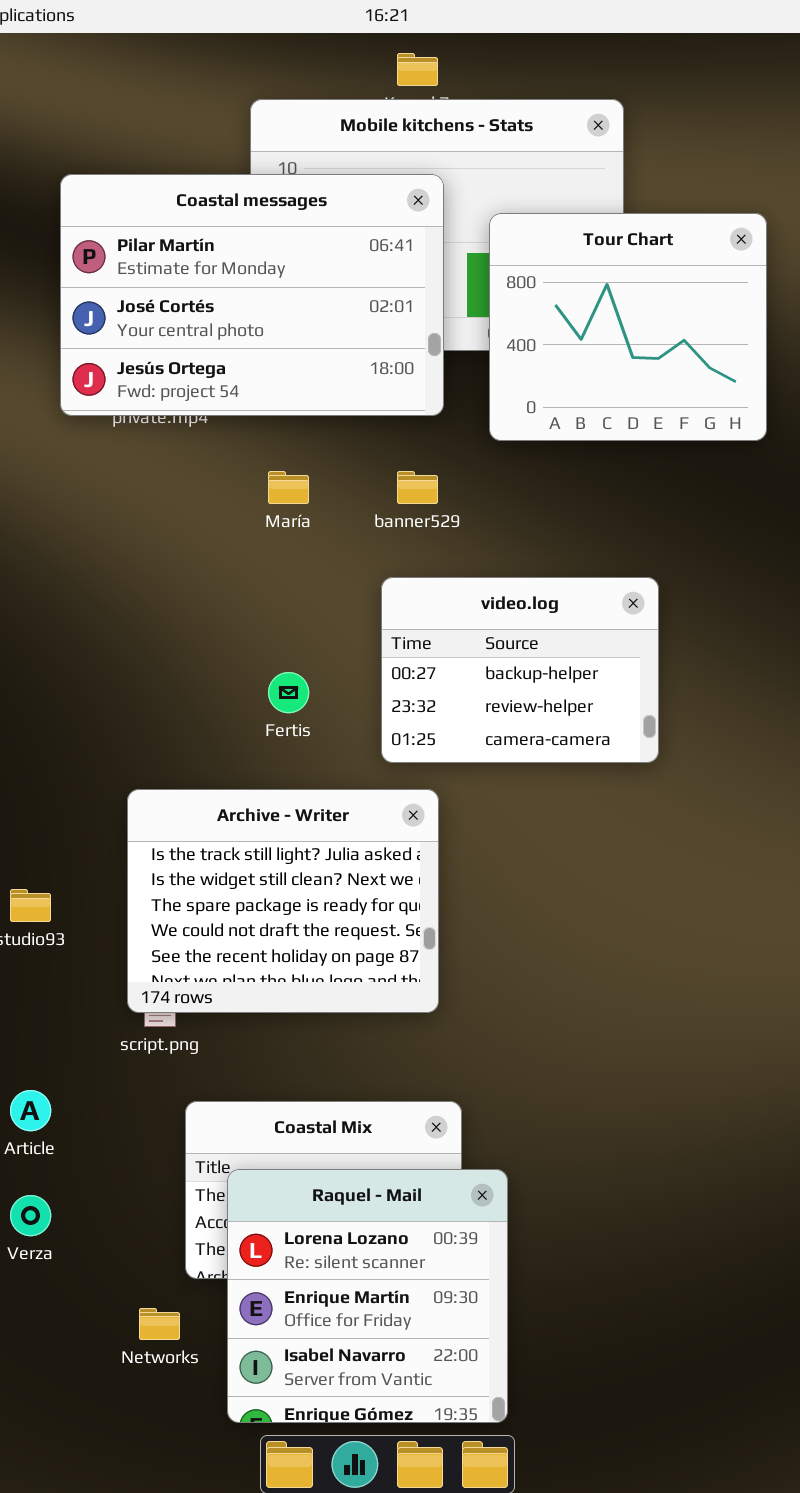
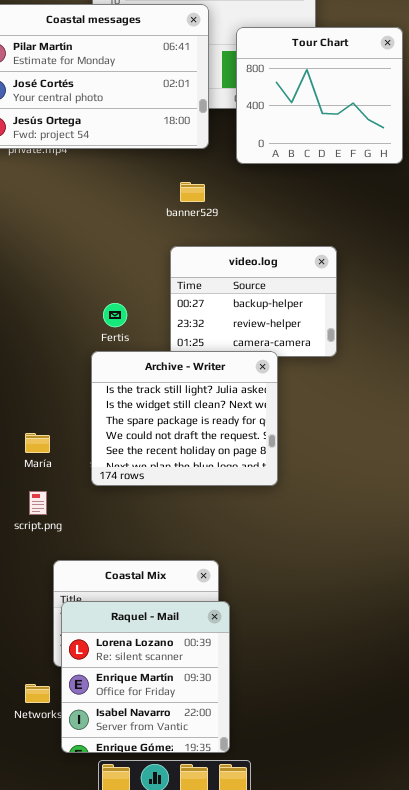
María: [268,471,309,504] -> [25,433,50,453], moved
Archive - Writer: [127,789,439,1013] -> [91,351,278,486], moved
Raquel - Mail: [227,1169,508,1423] -> [61,601,230,753], moved

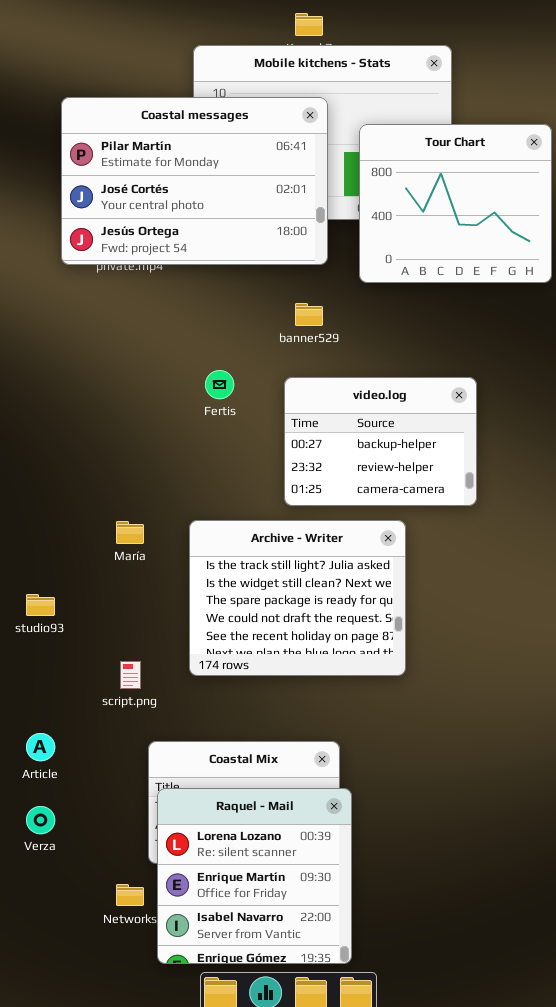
Fertis: [103,303,127,327] -> [205,370,234,399], moved
Archive - Writer: [91,351,278,486] -> [189,520,406,676], moved
María: [25,433,50,453] -> [116,521,144,544], moved

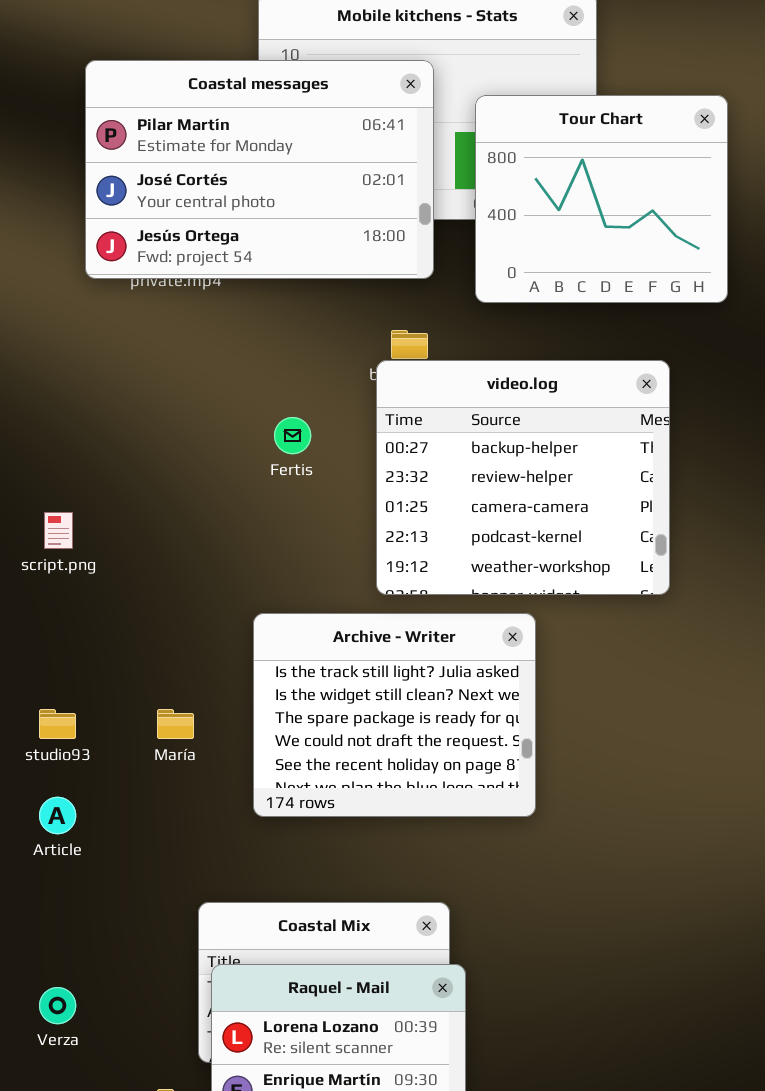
video.log: [284,377,477,506] -> [376,360,670,595], resized
María: [116,521,144,544] -> [157,709,194,739], moved
script.png: [120,661,141,689] -> [44,512,73,549], moved
Article: [26,733,55,761] -> [39,797,76,834], moved

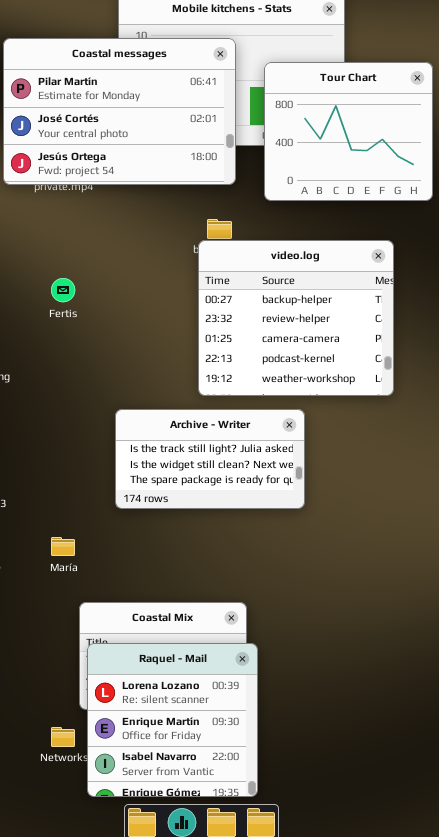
Fertis: [274,417,311,454] -> [51,278,75,302], moved
Archive - Writer: [253,613,536,817] -> [115,409,305,509], resized
María: [157,709,194,739] -> [51,537,75,556], moved

